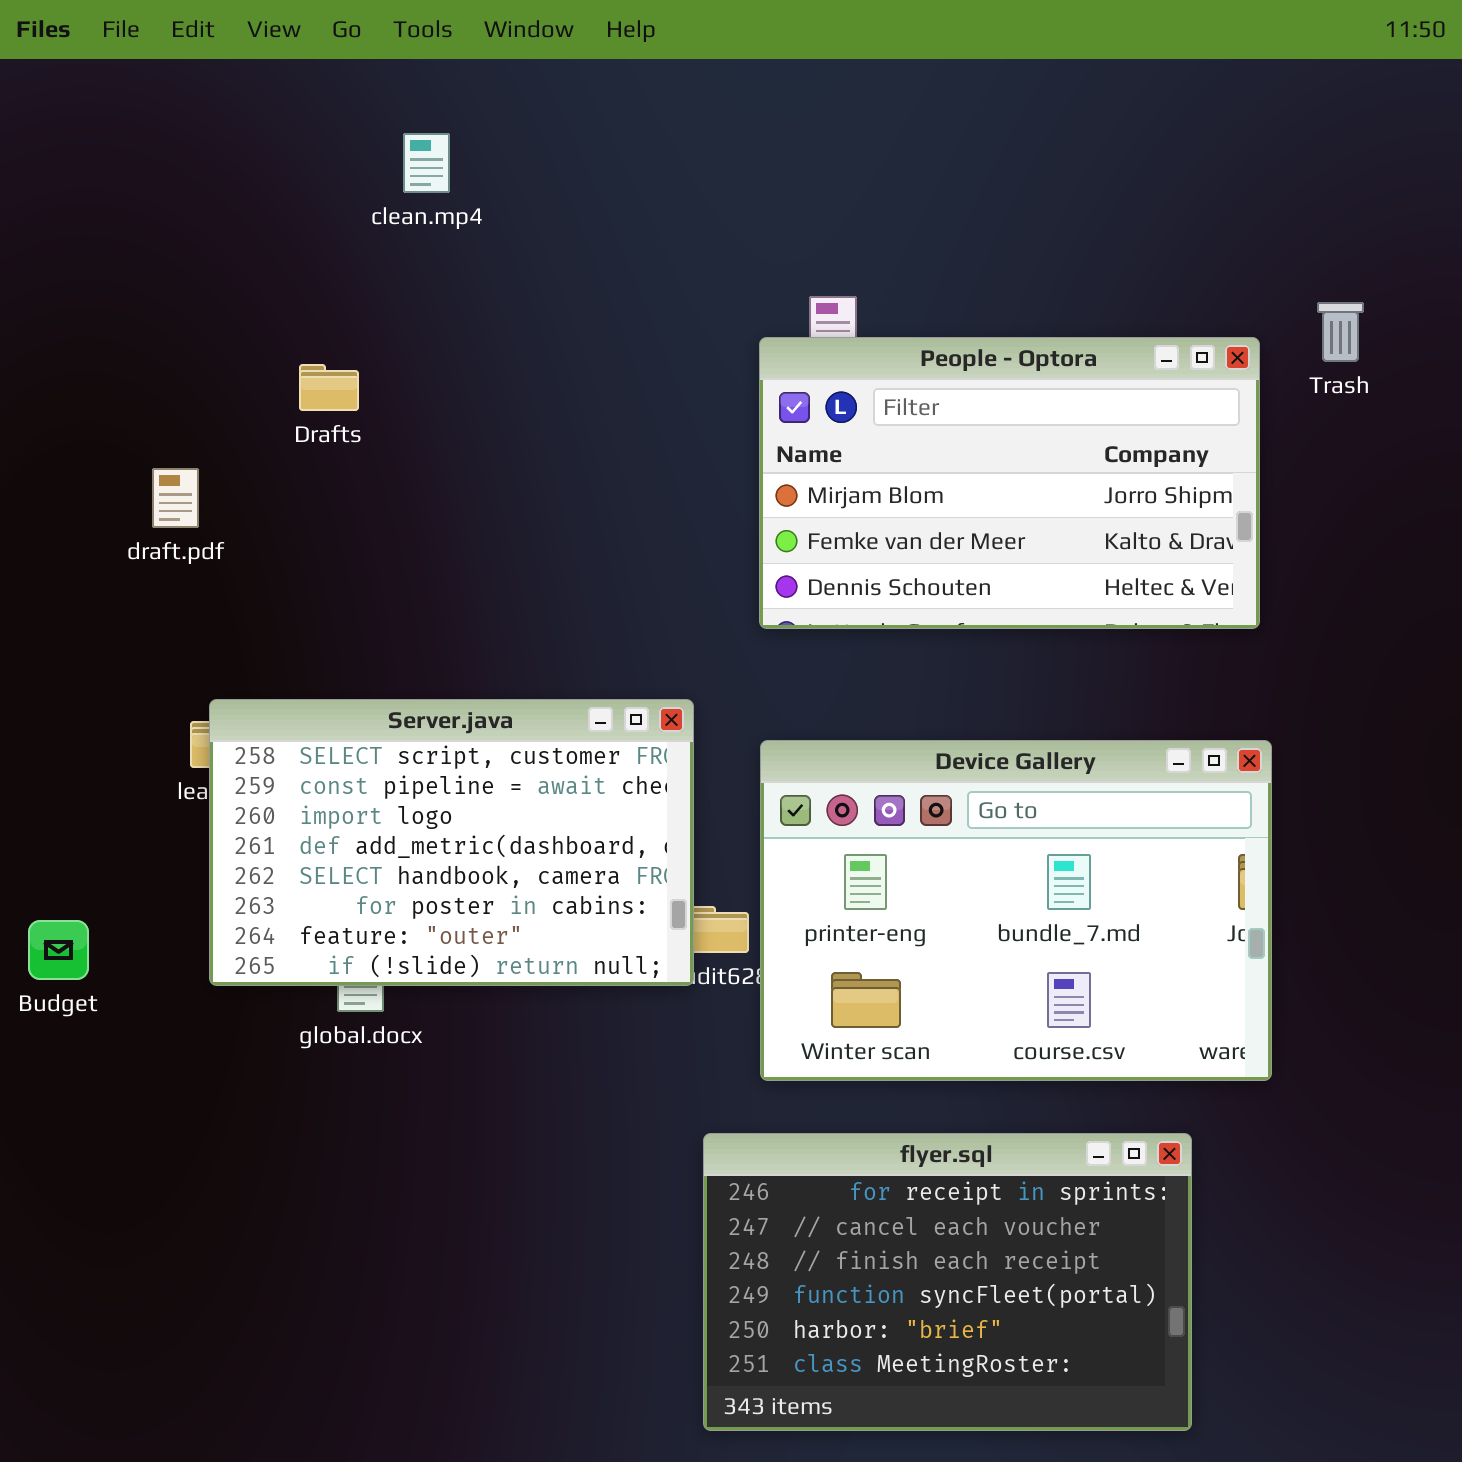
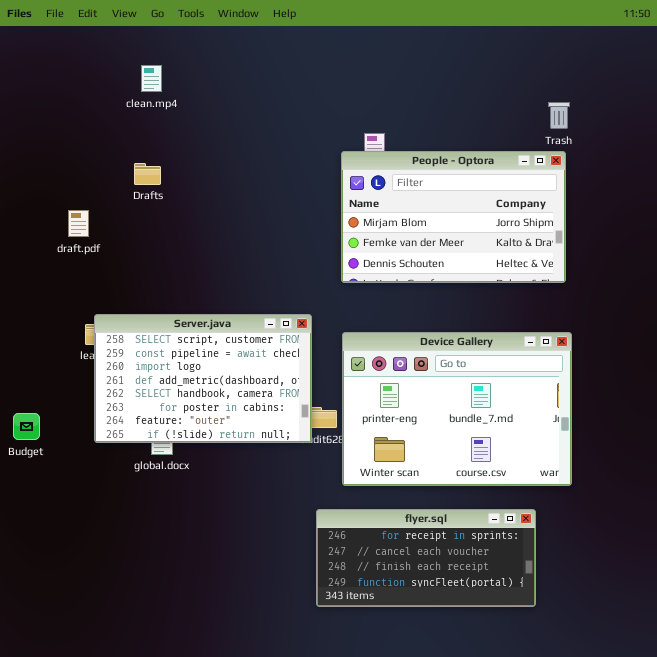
clean.mp4: [403,133,450,193] -> [141,65,162,92], moved
Trash: [1317,302,1364,362] -> [548,102,570,129], moved
flyer.sql: [703,1133,1192,1431] -> [316,509,536,607], resized

